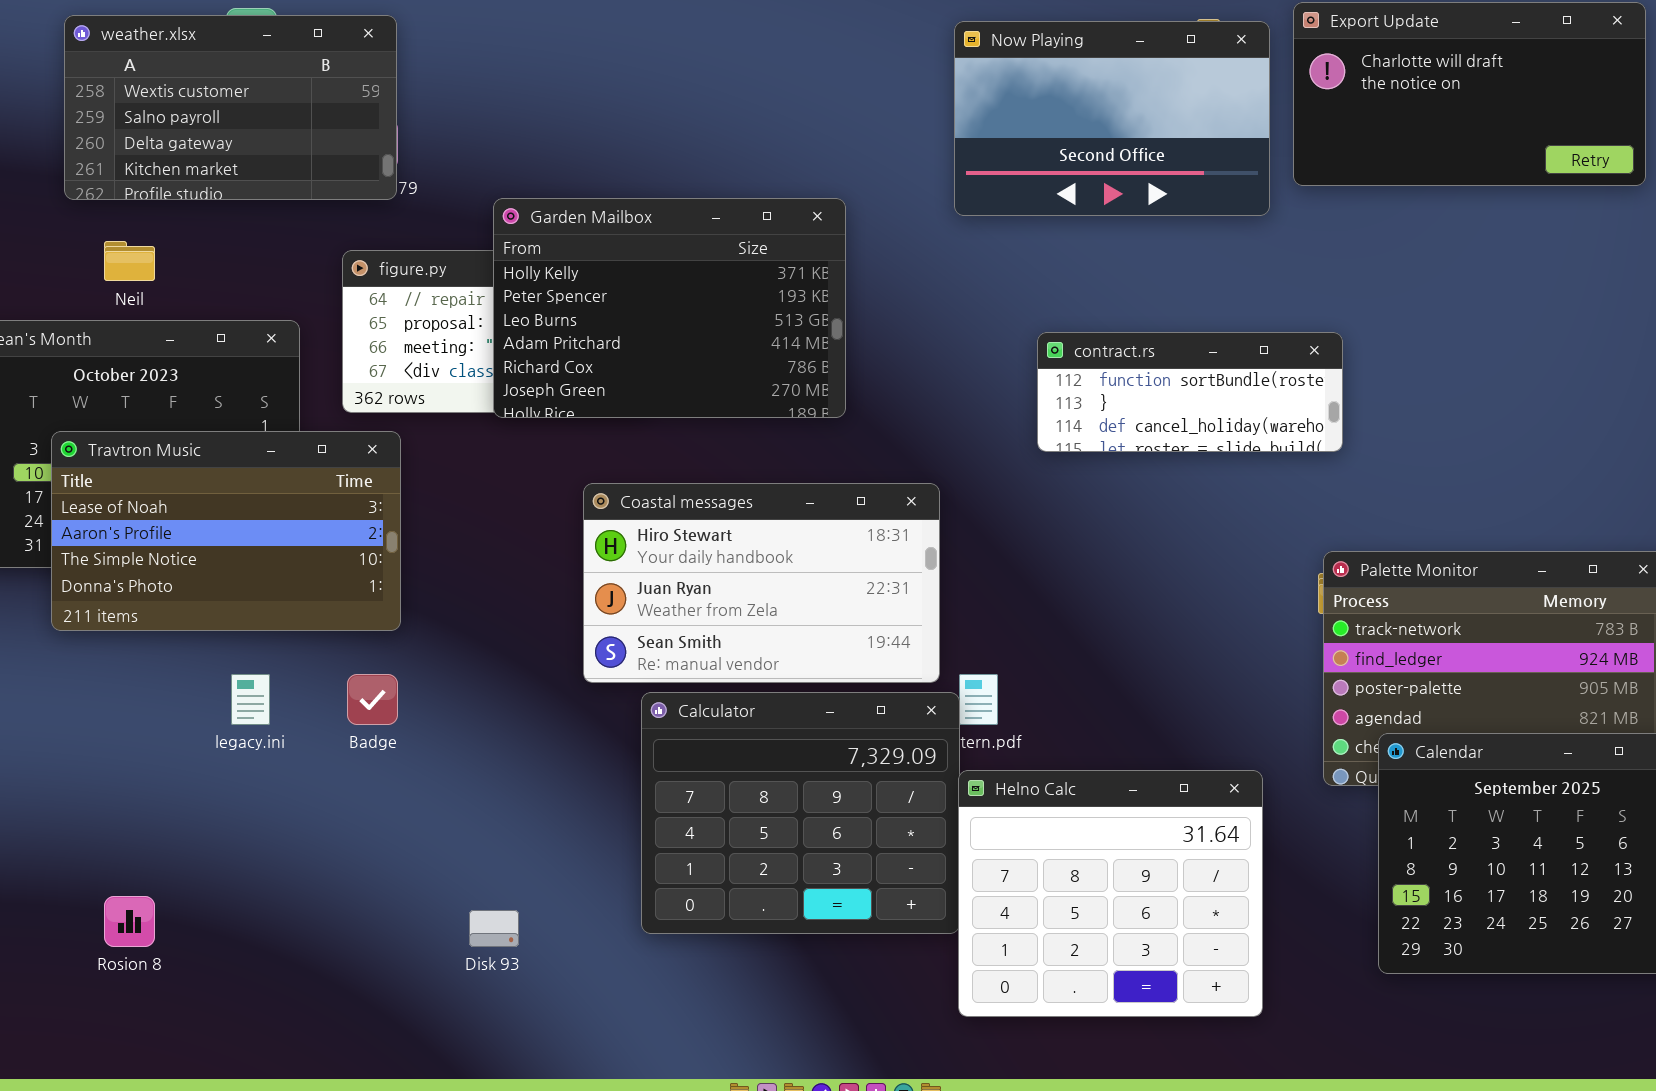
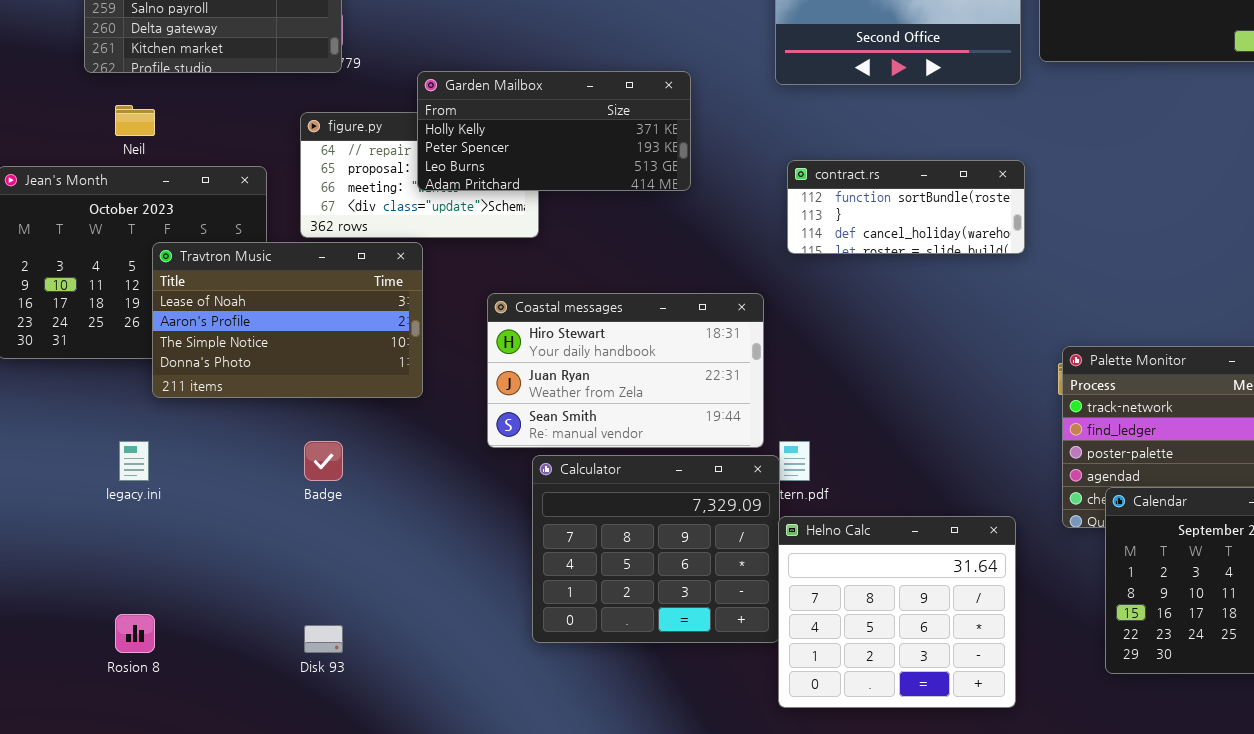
Garden Mailbox: [493,198,846,418] -> [417,71,691,191], resized
contract.rs: [1037,332,1343,452] -> [787,160,1025,254], moved
Travtron Music: [51,431,401,631] -> [152,242,423,398], moved
legacy.ini: [231,674,270,725] -> [119,441,149,481], moved
Disk 93: [469,910,519,947] -> [304,625,343,653], moved

